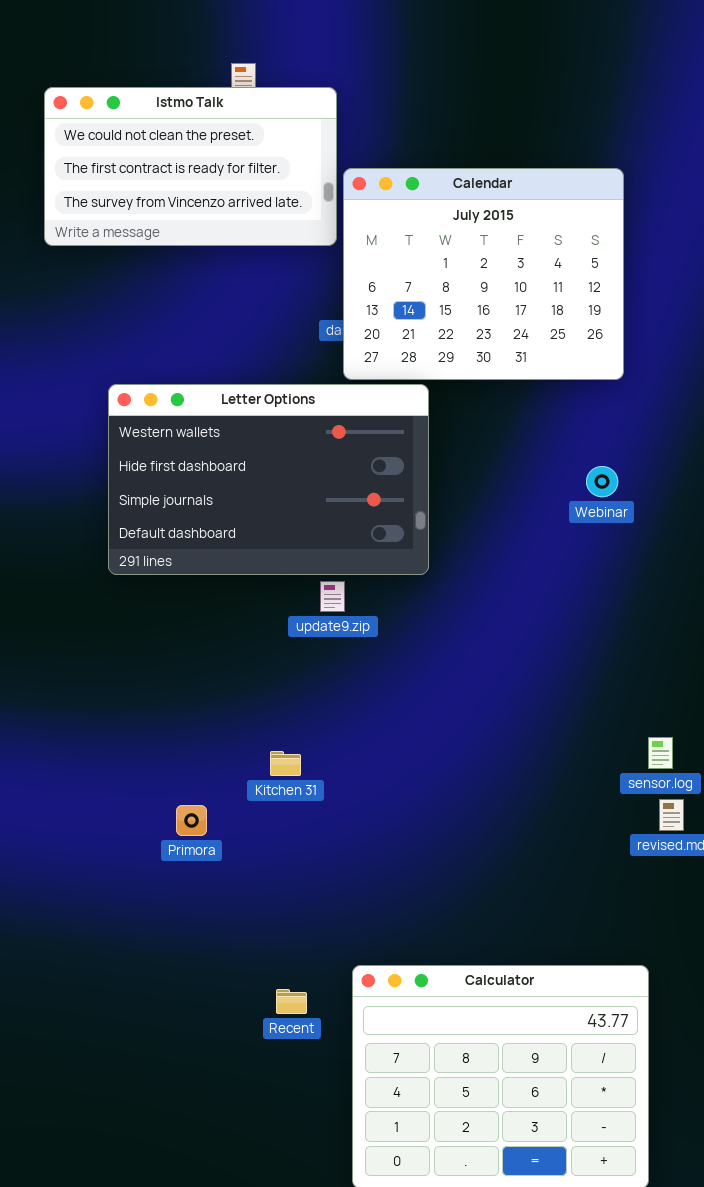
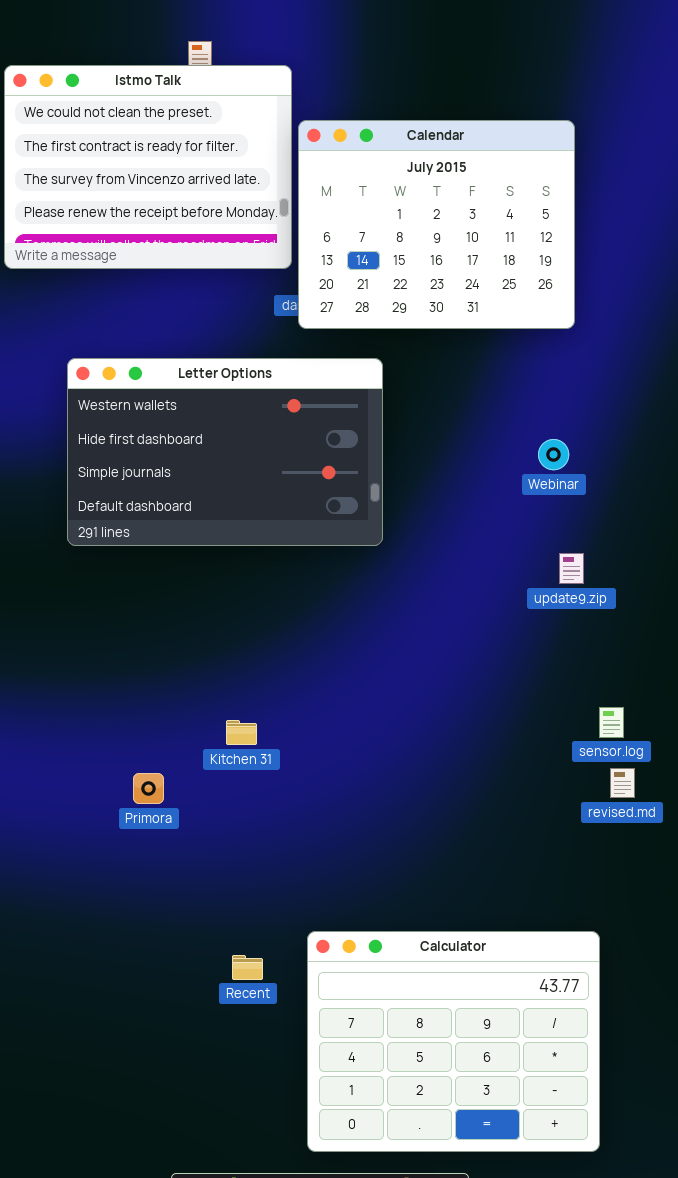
Istmo Talk: [44,87,337,246] -> [4,65,292,269], resized
Calendar: [343,168,624,380] -> [298,120,575,329], moved
update9.zip: [320,581,345,612] -> [559,553,584,584], moved

